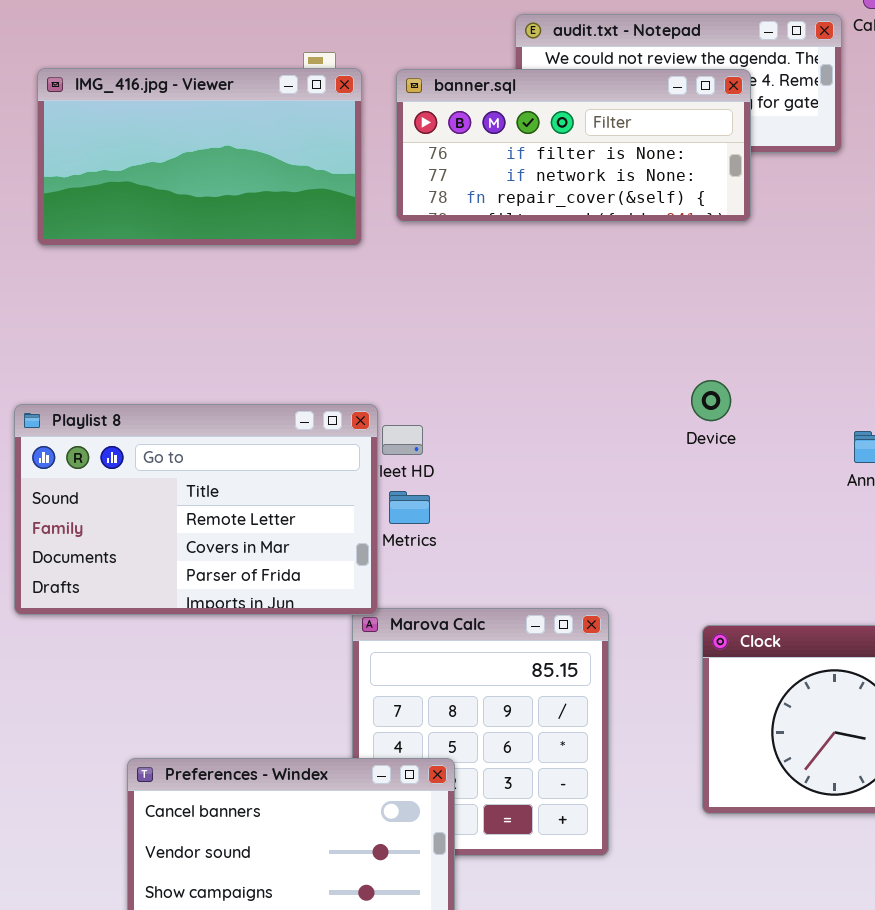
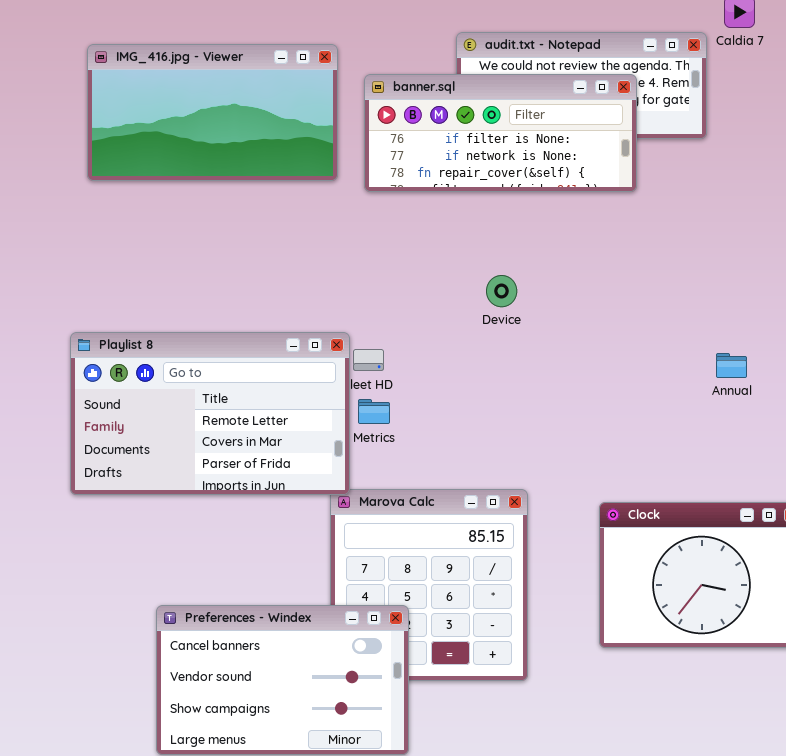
IMG_416.jpg - Viewer: [37,68,362,246] -> [87,44,338,181], moved
Device: [691,380,731,421] -> [486,275,517,307], moved

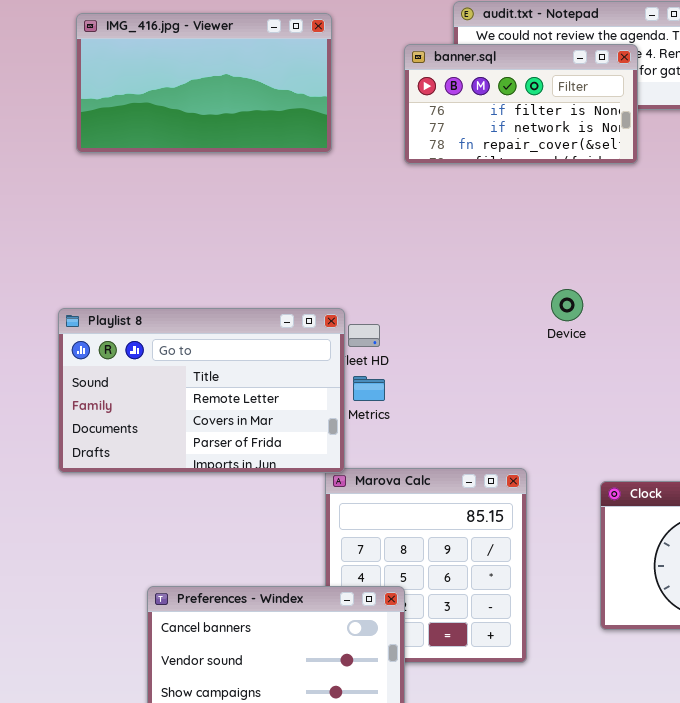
banner.sql: [364,74,637,192] -> [404,44,638,164], resized
Device: [486,275,517,307] -> [551,289,583,321], moved

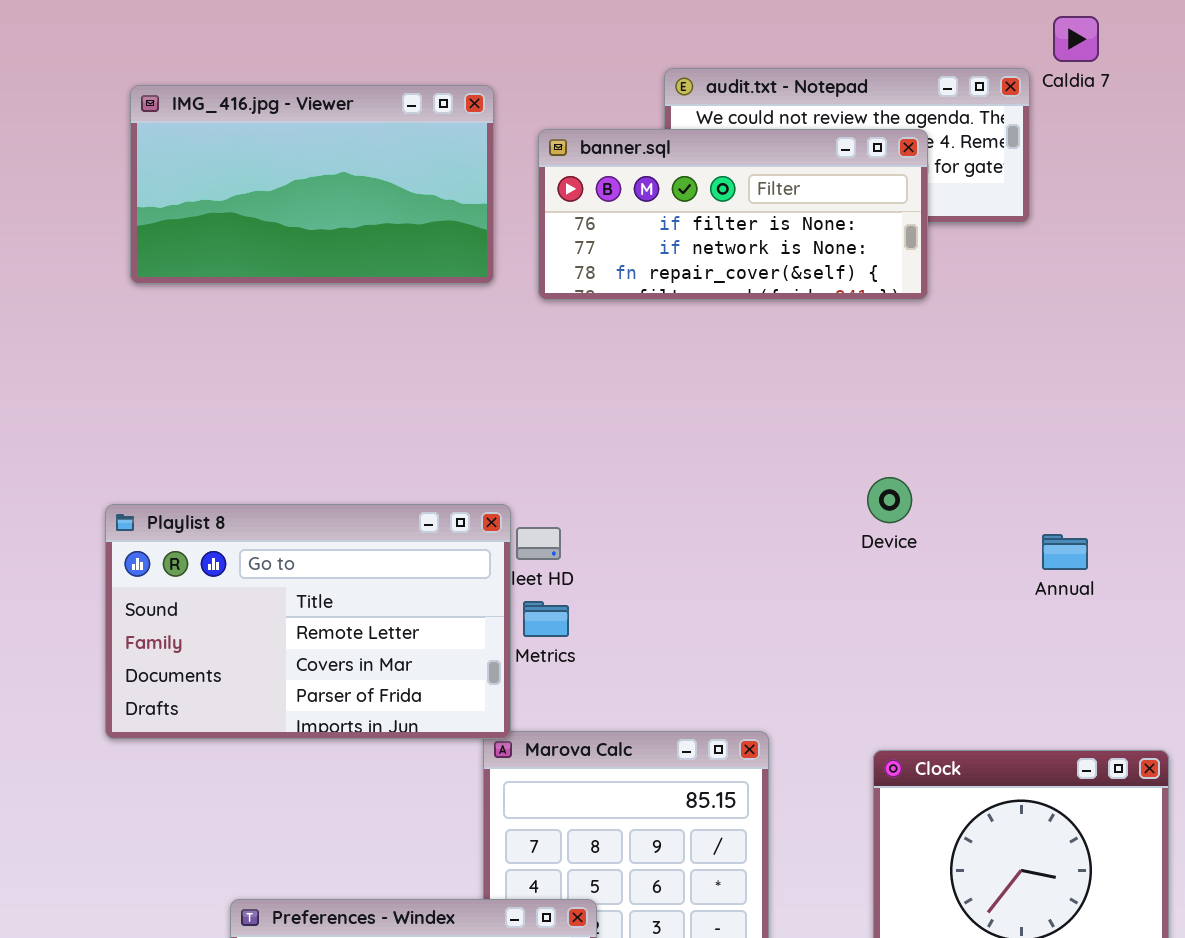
banner.sql: [404,44,638,164] -> [538,129,928,300], resized
Device: [551,289,583,321] -> [867,477,912,523], moved

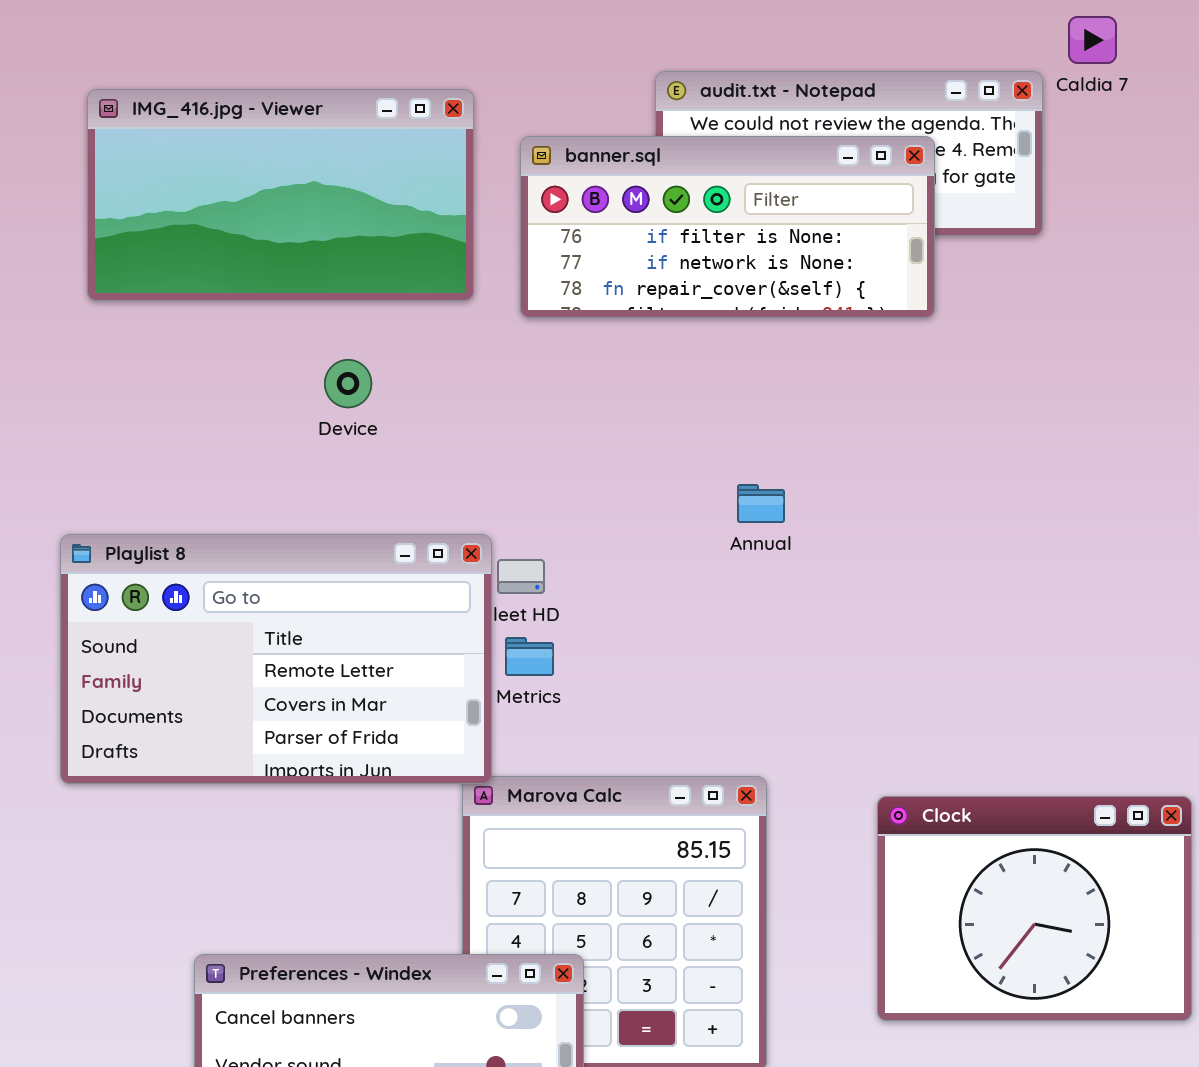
Device: [867,477,912,523] -> [324,359,372,408], moved
Annual: [1042,534,1088,570] -> [737,484,785,523], moved

